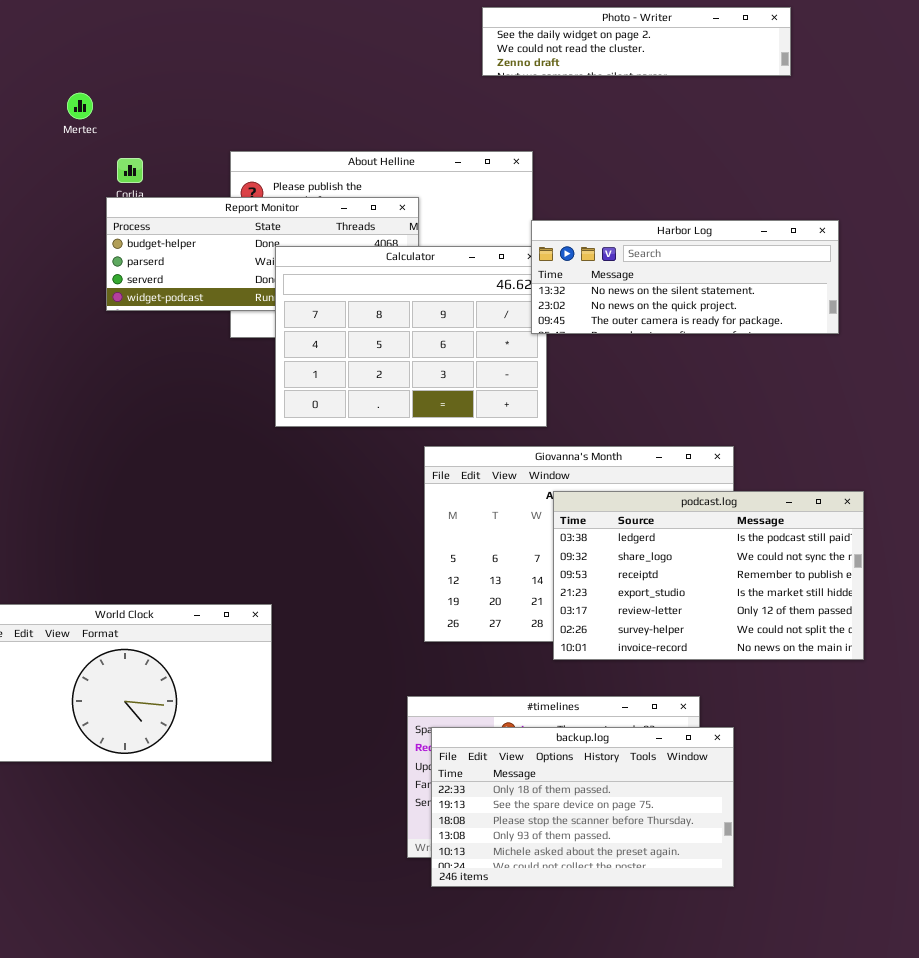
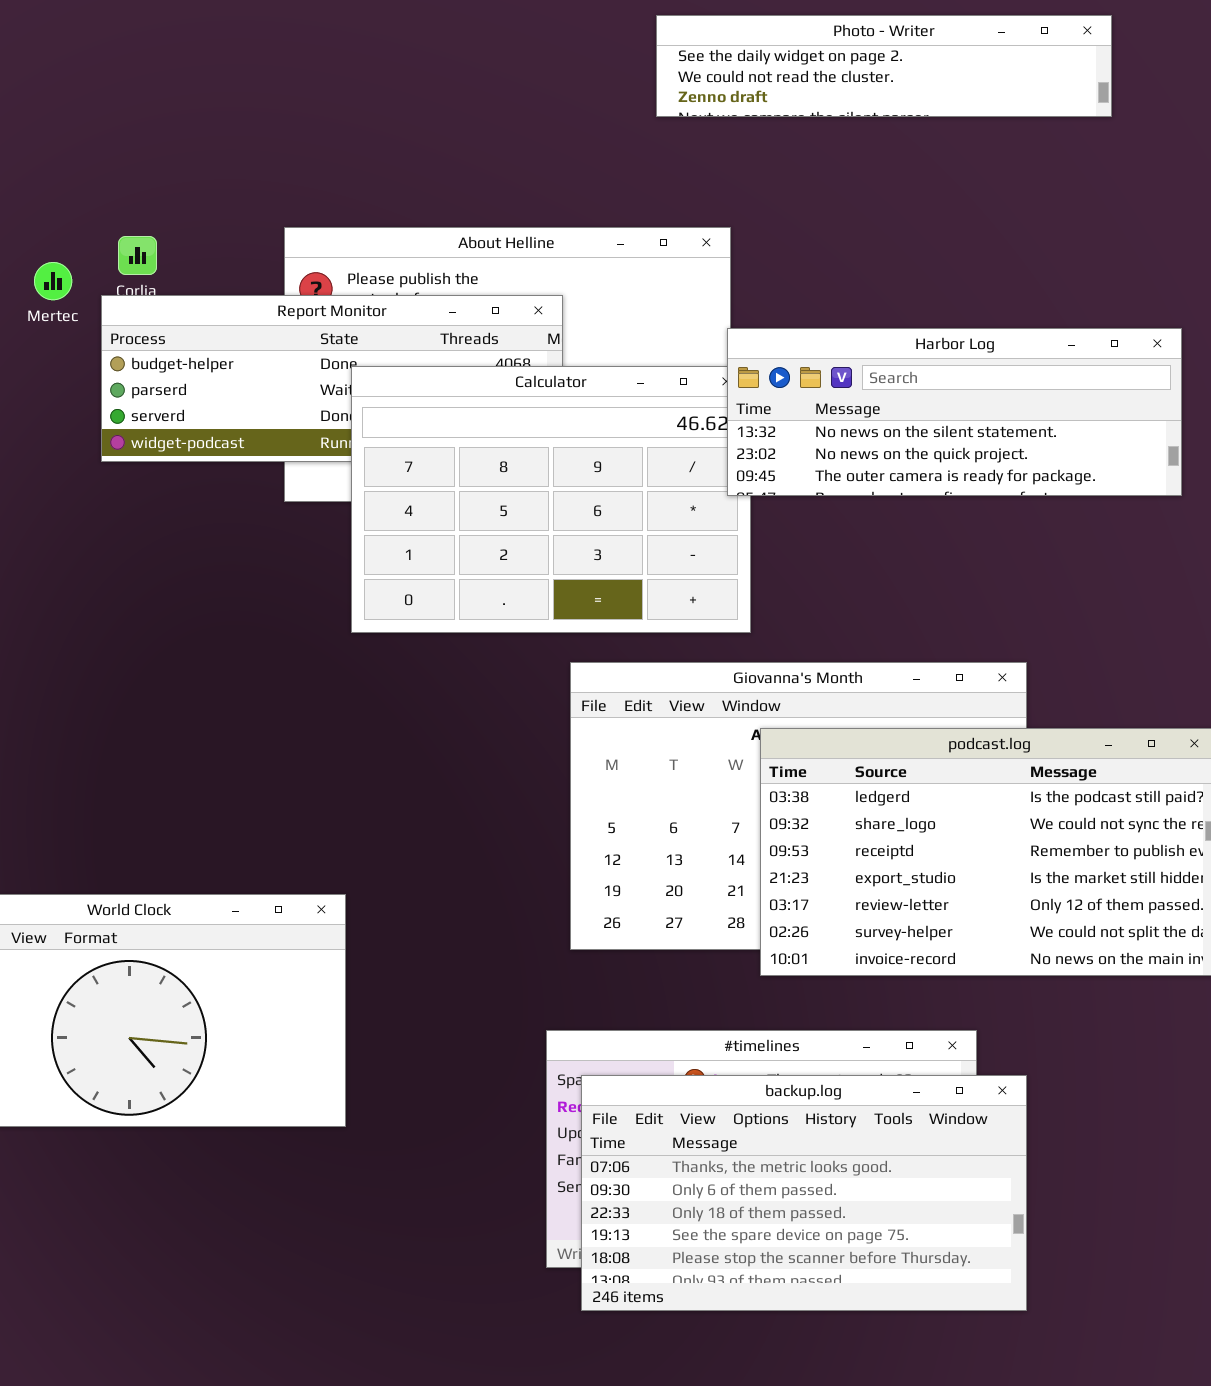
Mertec: [67,93,93,119] -> [34,262,72,300], moved
backup.log: [431,727,734,887] -> [581,1075,1027,1311], scrolled up 2 rows

